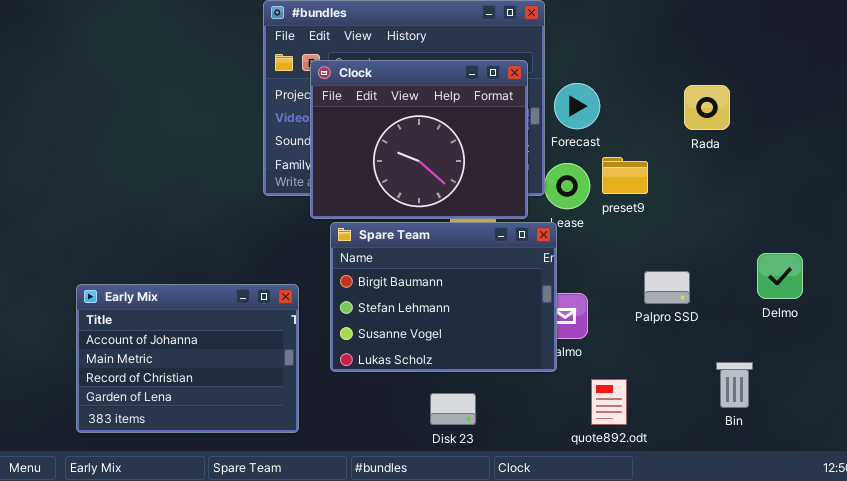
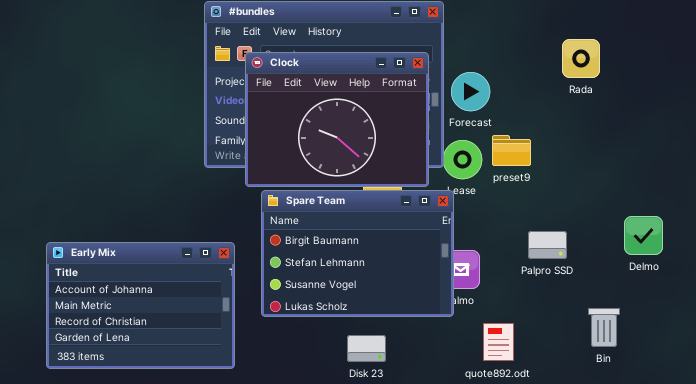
Rada: [684,85,730,130] -> [562,39,600,78], moved

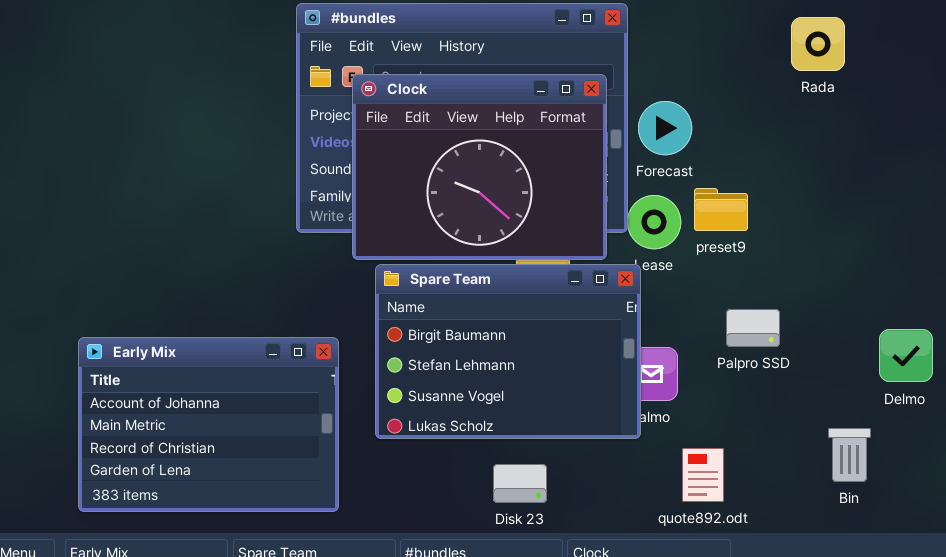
Rada: [562,39,600,78] -> [791,17,845,71], moved
Delmo: [624,216,663,255] -> [879,329,933,382], moved
Palpro SSD: [528,231,567,259] -> [726,309,780,347], moved

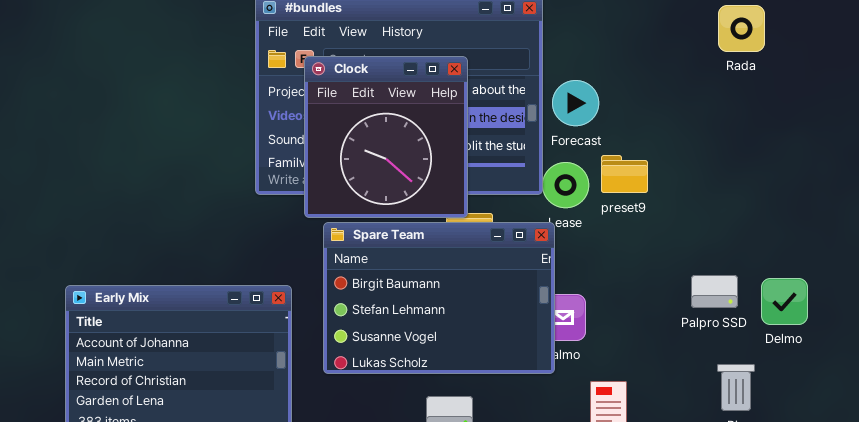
Rada: [791,17,845,71] -> [718,5,765,52], moved
Clock: [352,74,607,260] -> [304,56,468,218], resized
Palpro SSD: [726,309,780,347] -> [691,275,738,308], moved

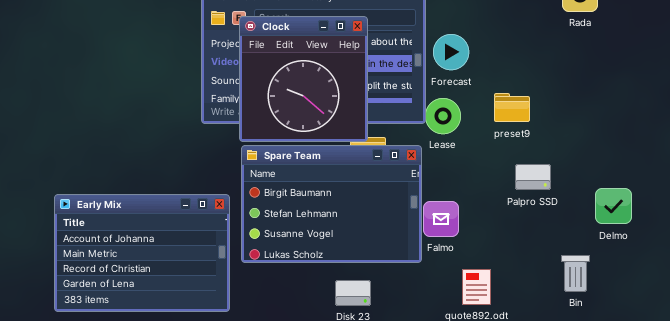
preset9: [601,155,648,193] -> [494,93,530,122], moved
Spare Team: [323,222,555,374] -> [241,145,422,263], moved
Palpro SSD: [691,275,738,308] -> [515,164,551,190], moved

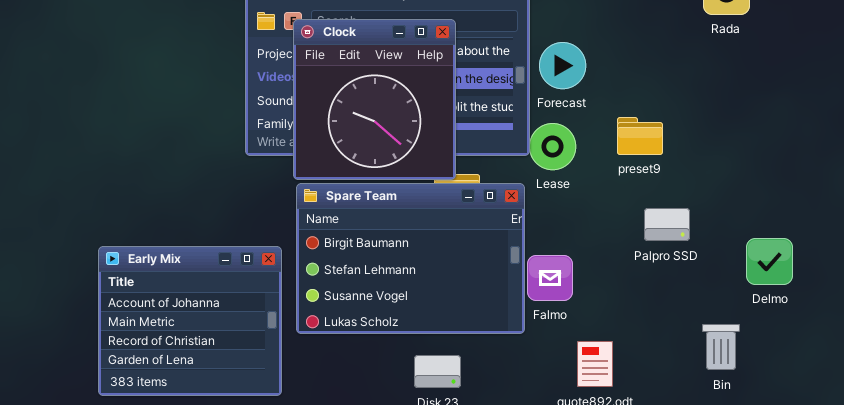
Early Mix: [54,194,230,312] -> [98,246,282,396], resized

